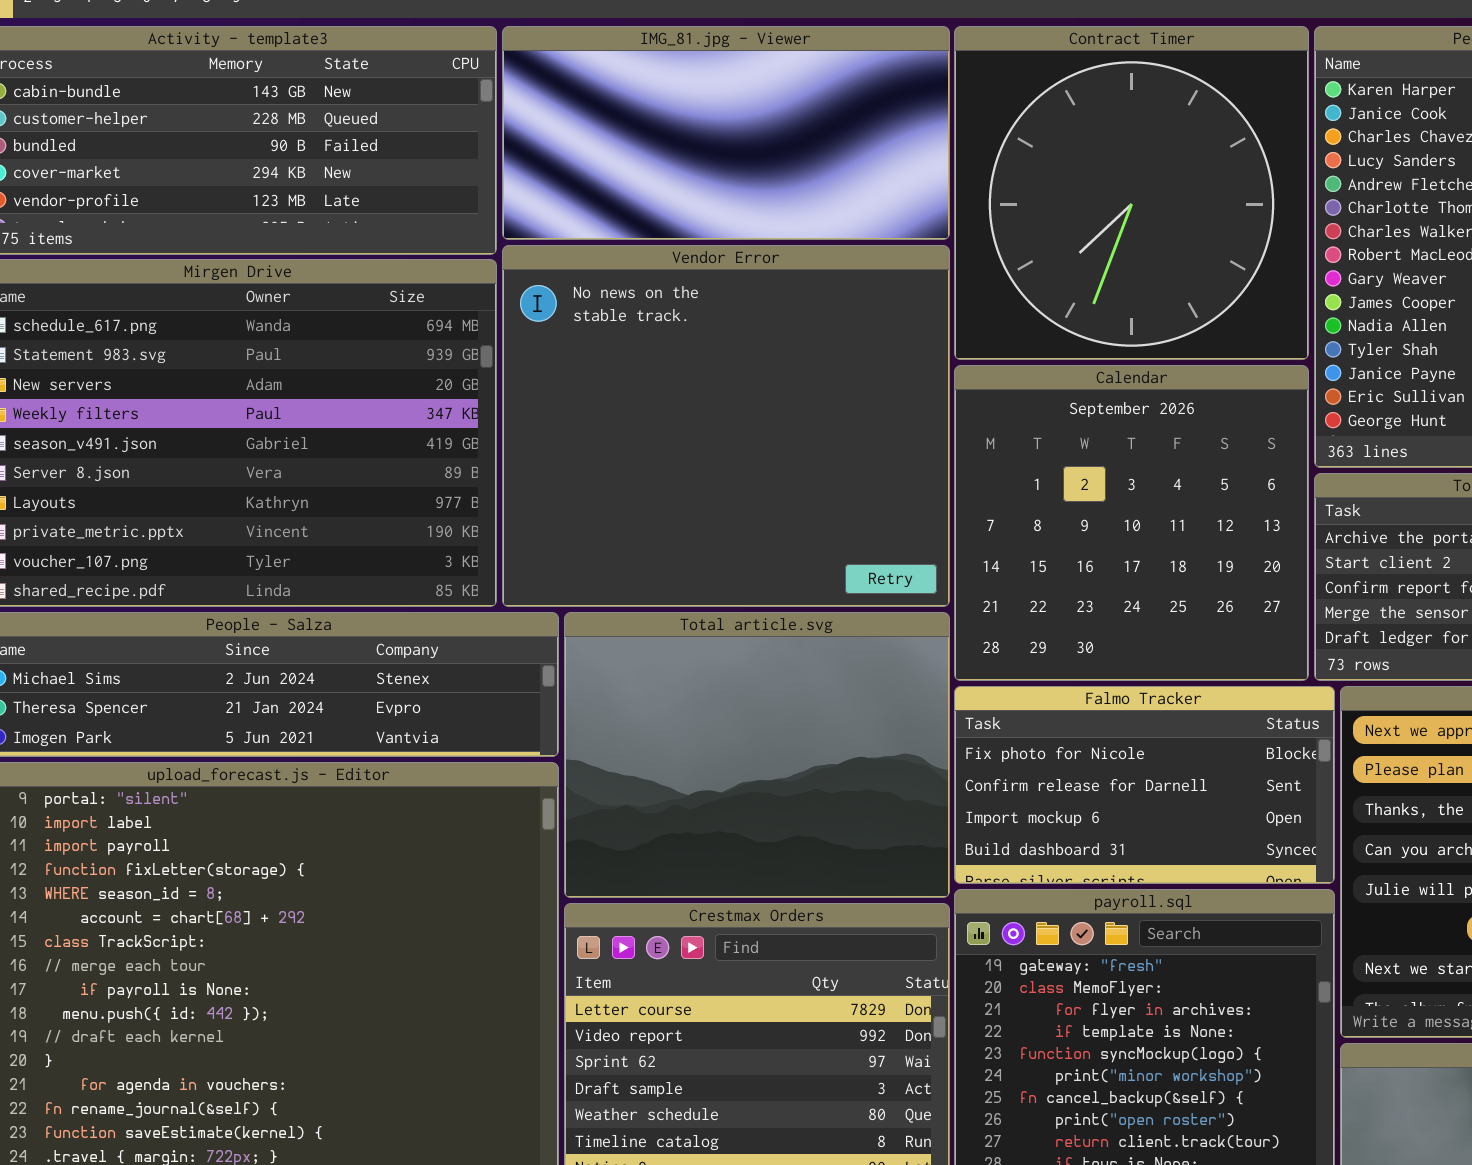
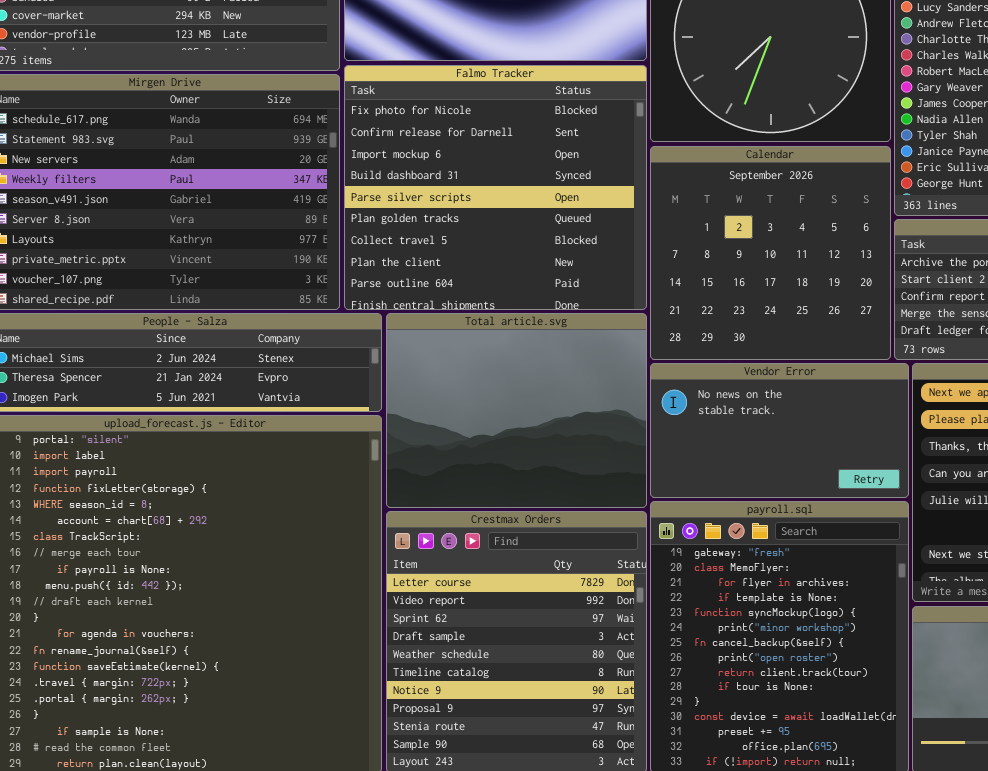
Vendor Error: [502,245,950,607] -> [650,363,909,498], moved, resized
Falmo Tracker: [954,686,1335,884] -> [344,65,647,310], moved, resized

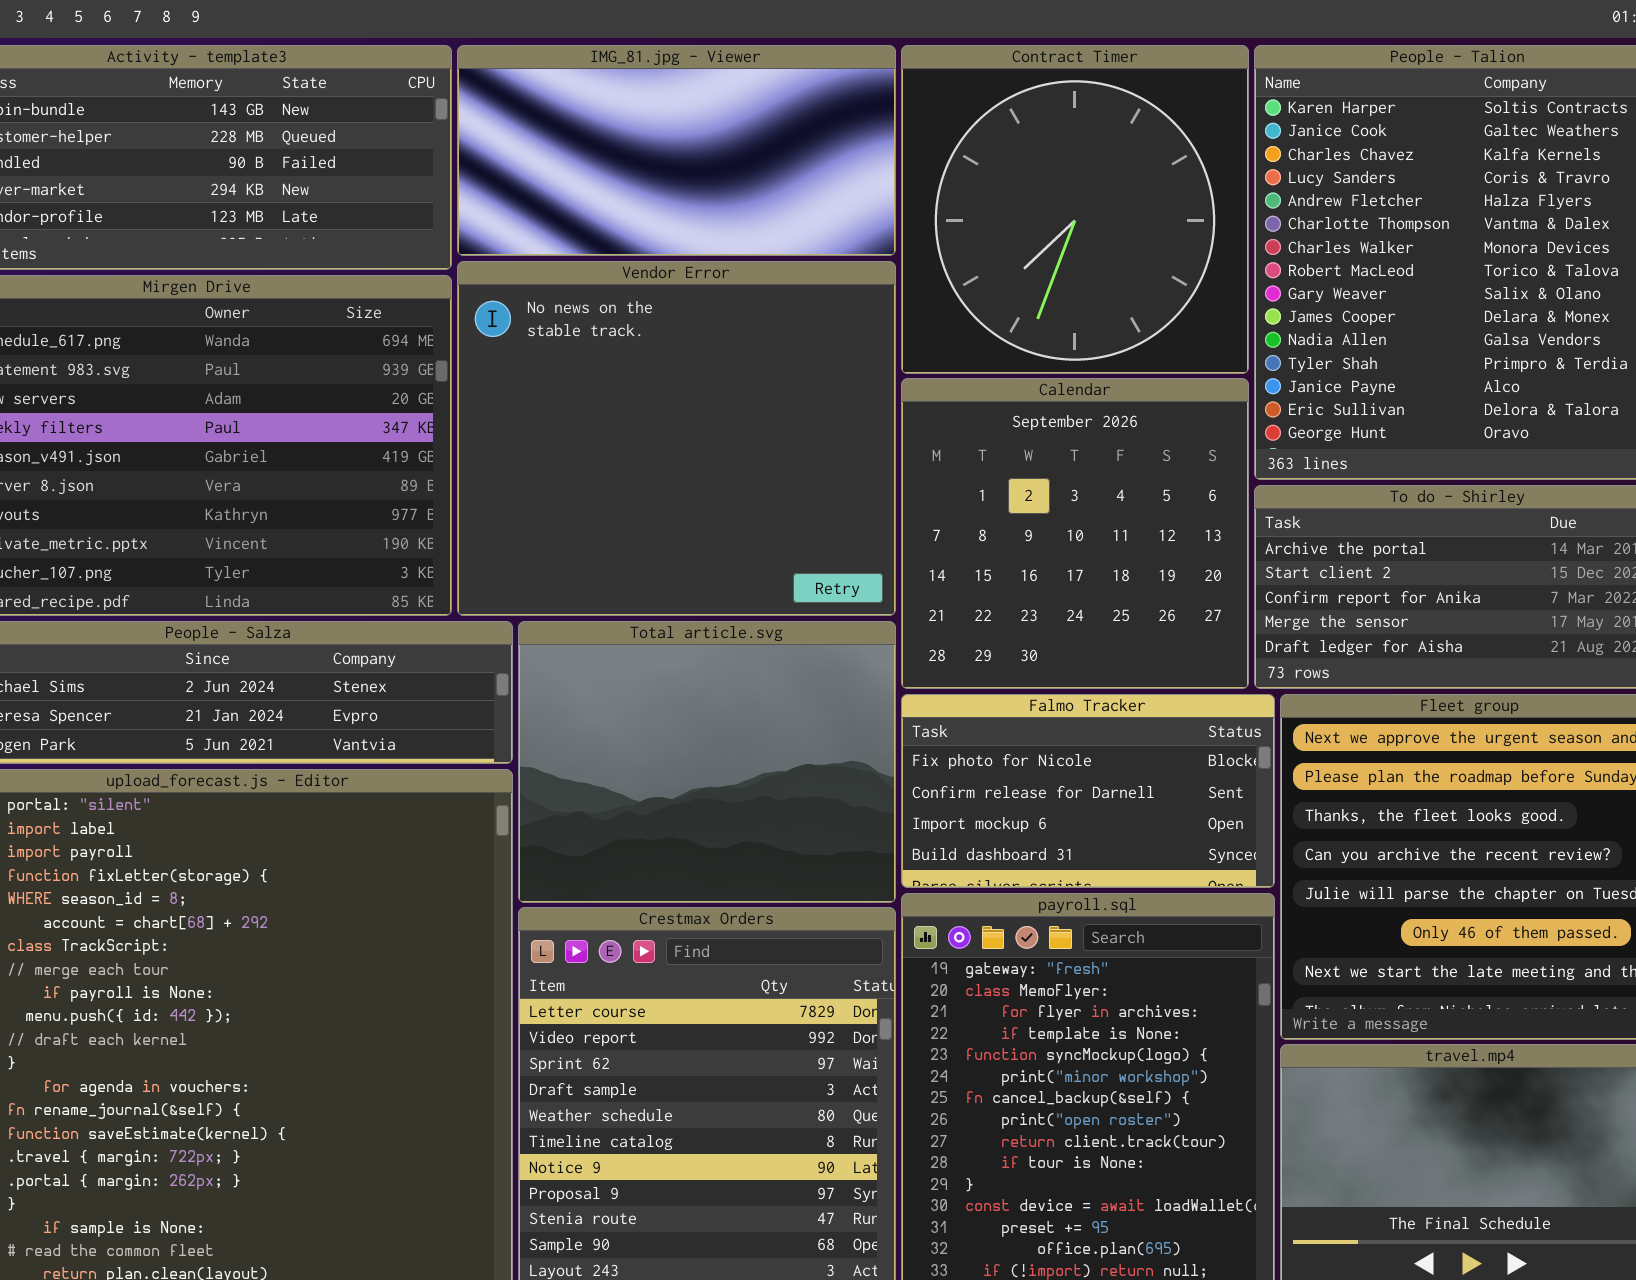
Falmo Tracker: [344,65,647,310] -> [901,694,1275,888], moved, resized
Vendor Error: [650,363,909,498] -> [457,261,896,616], moved, resized

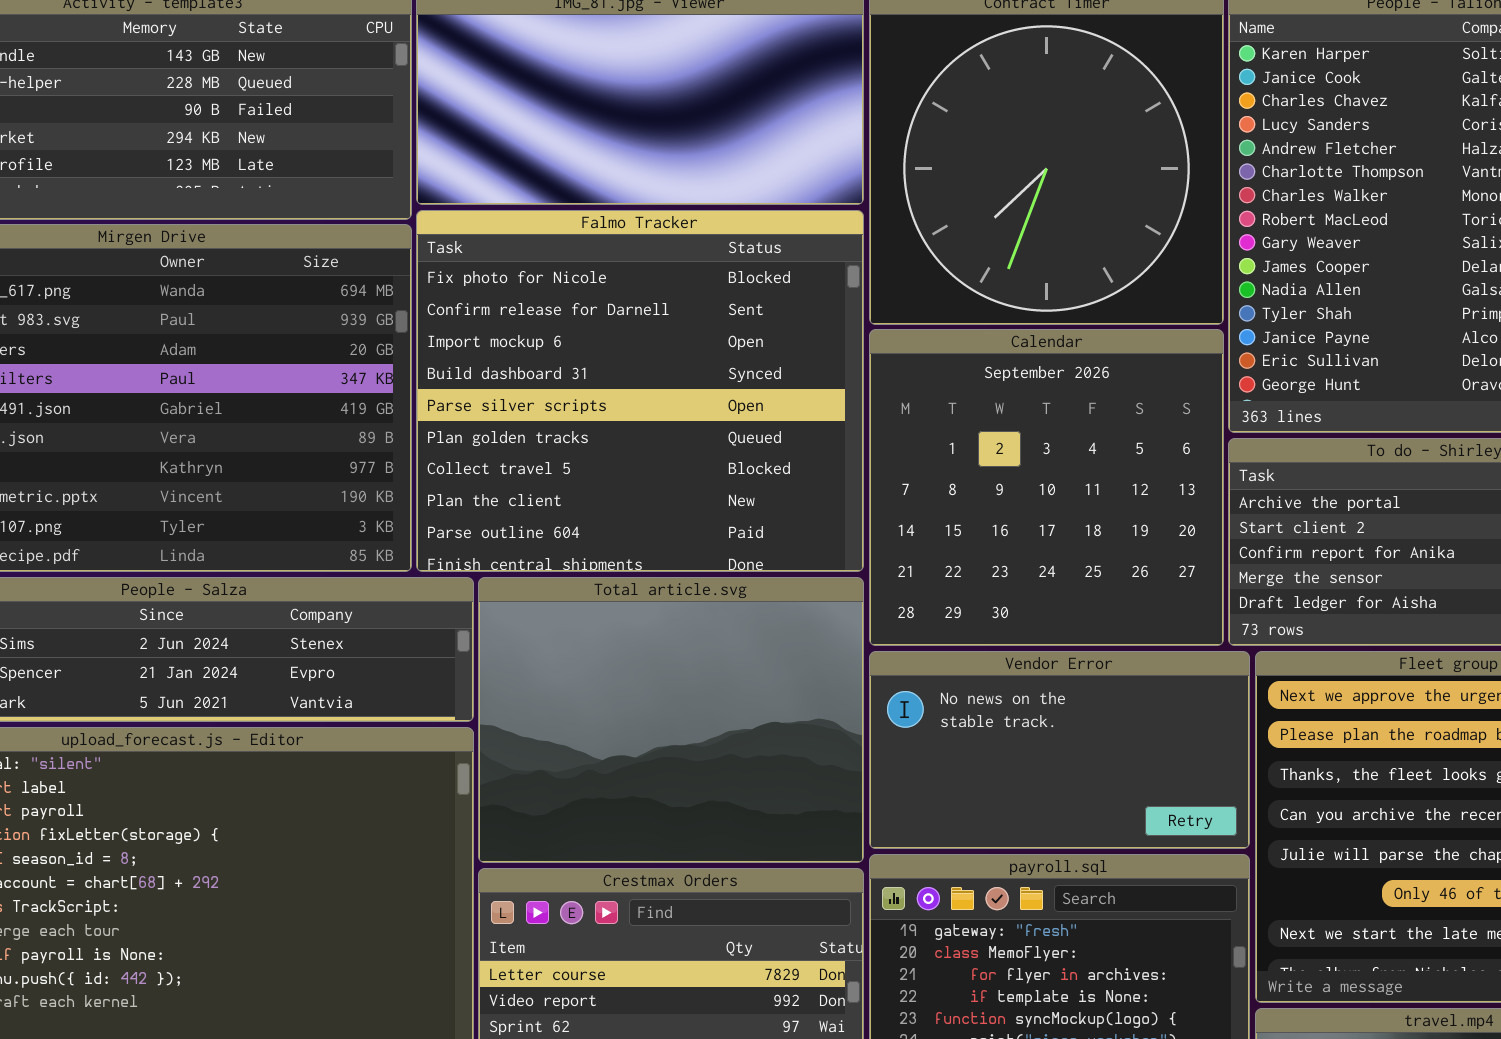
Vendor Error: [457,261,896,616] -> [869,651,1250,849], moved, resized
Falmo Tracker: [901,694,1275,888] -> [416,210,864,572], moved, resized

